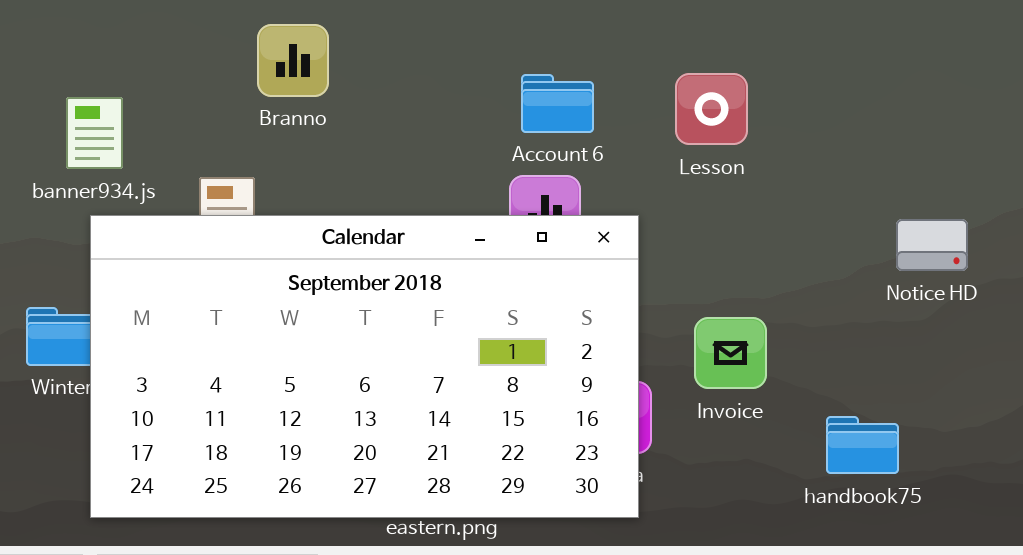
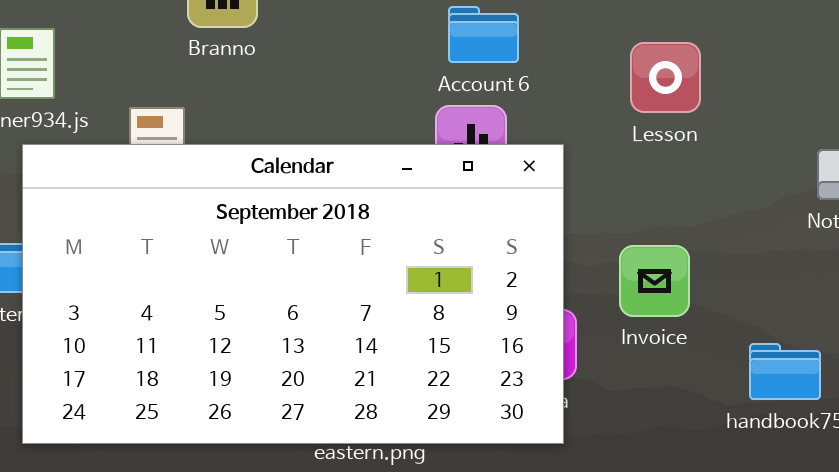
Lesson: [675,73,748,145] -> [630,42,701,113], moved

